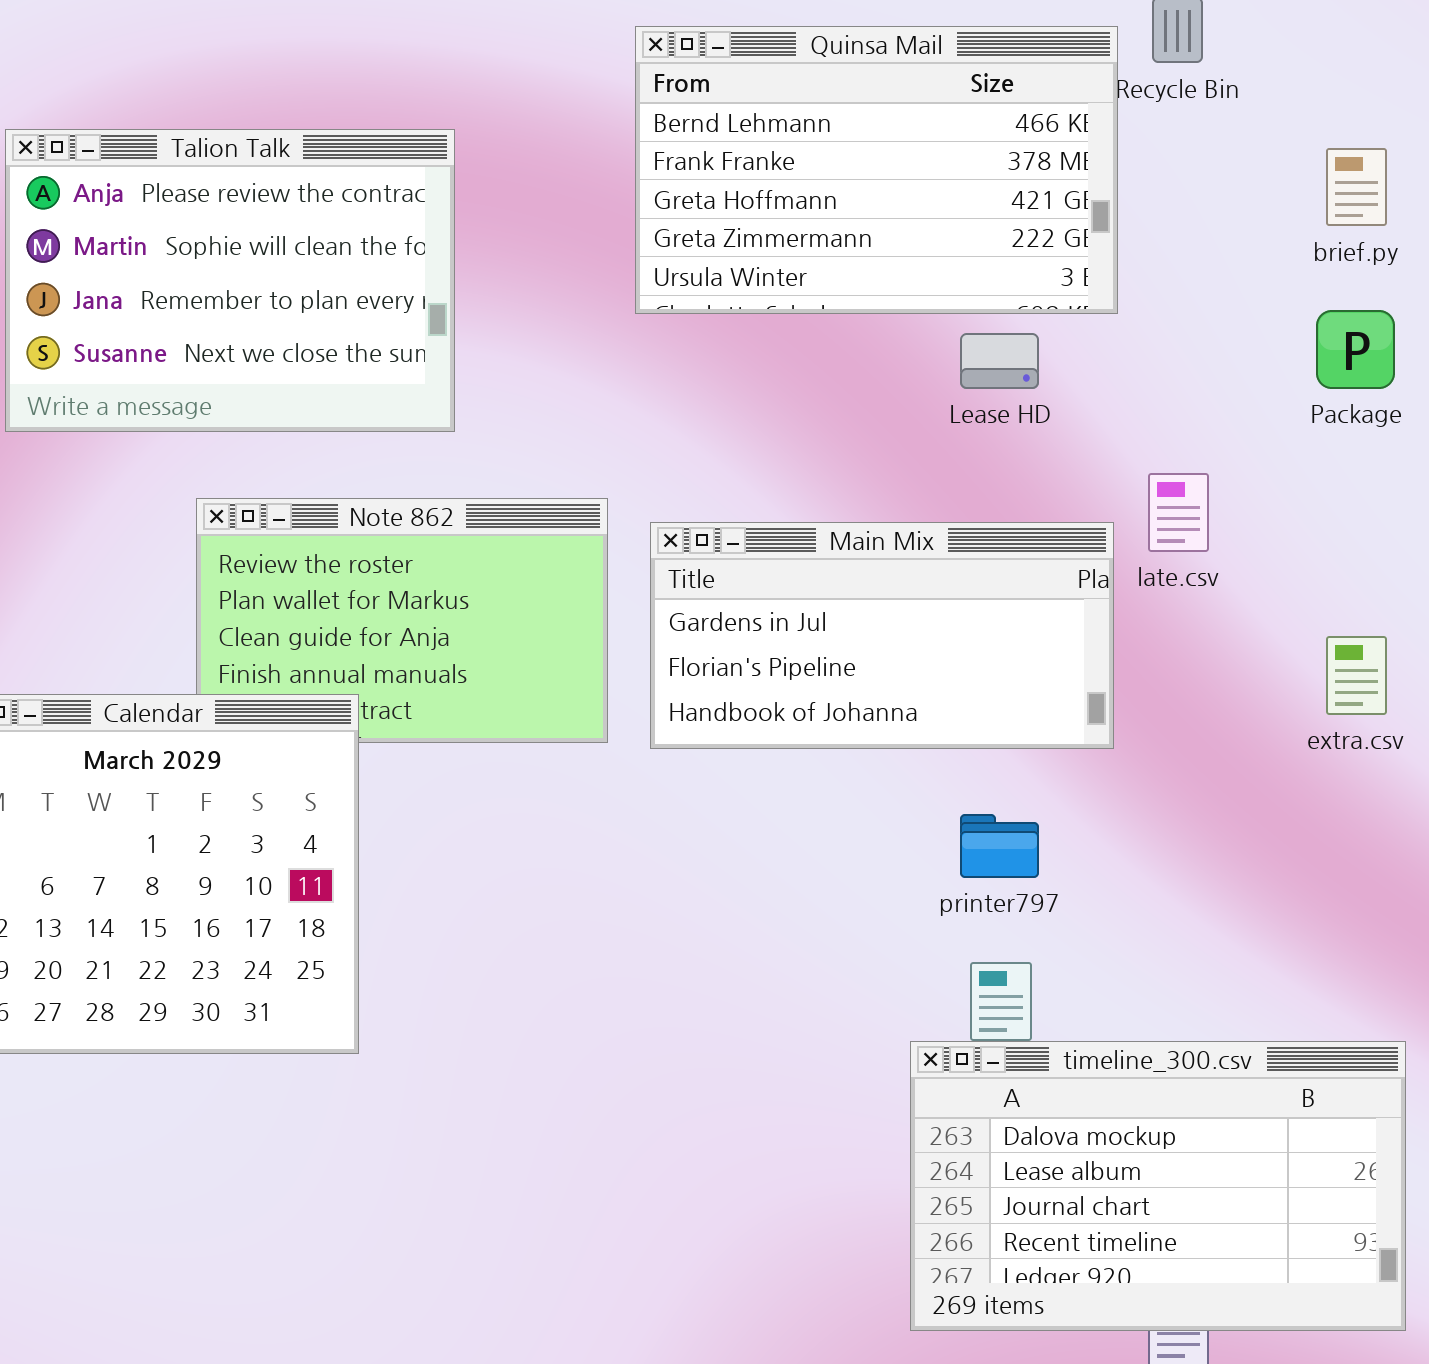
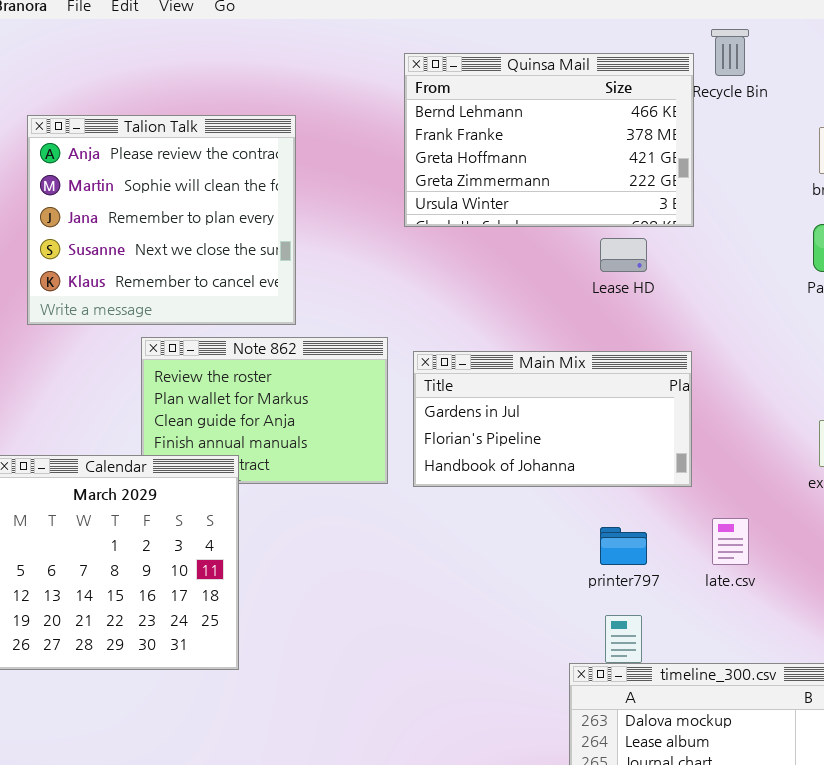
Talion Talk: [5,129,455,432] -> [27,115,296,325], resized
late.csv: [1148,473,1209,552] -> [712,518,749,565], moved

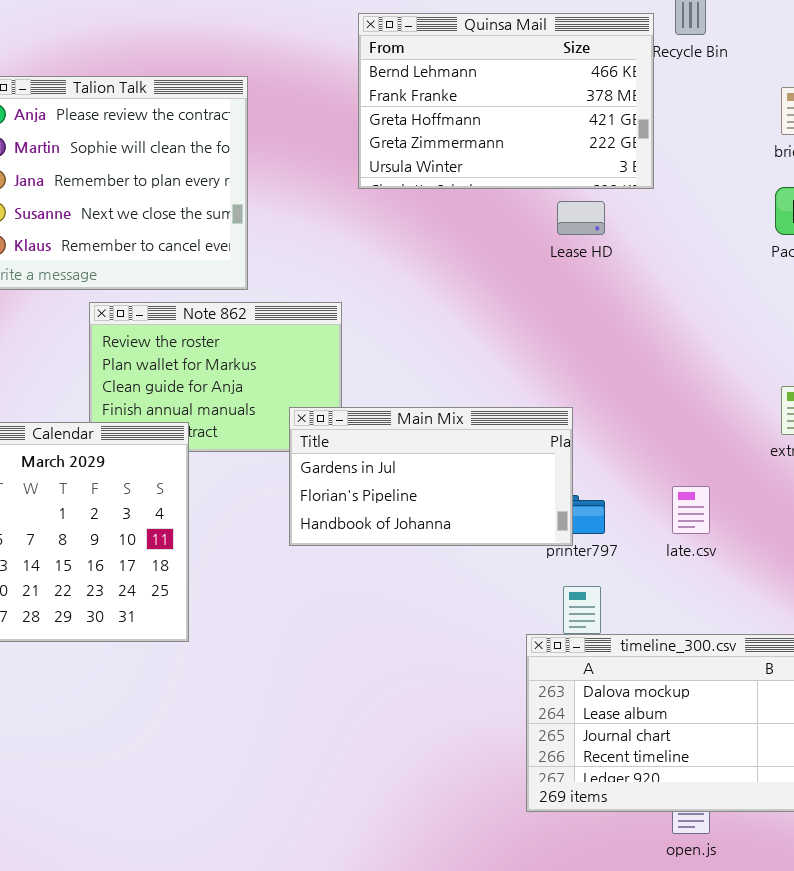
Main Mix: [413,351,692,487] -> [289,407,573,546], moved

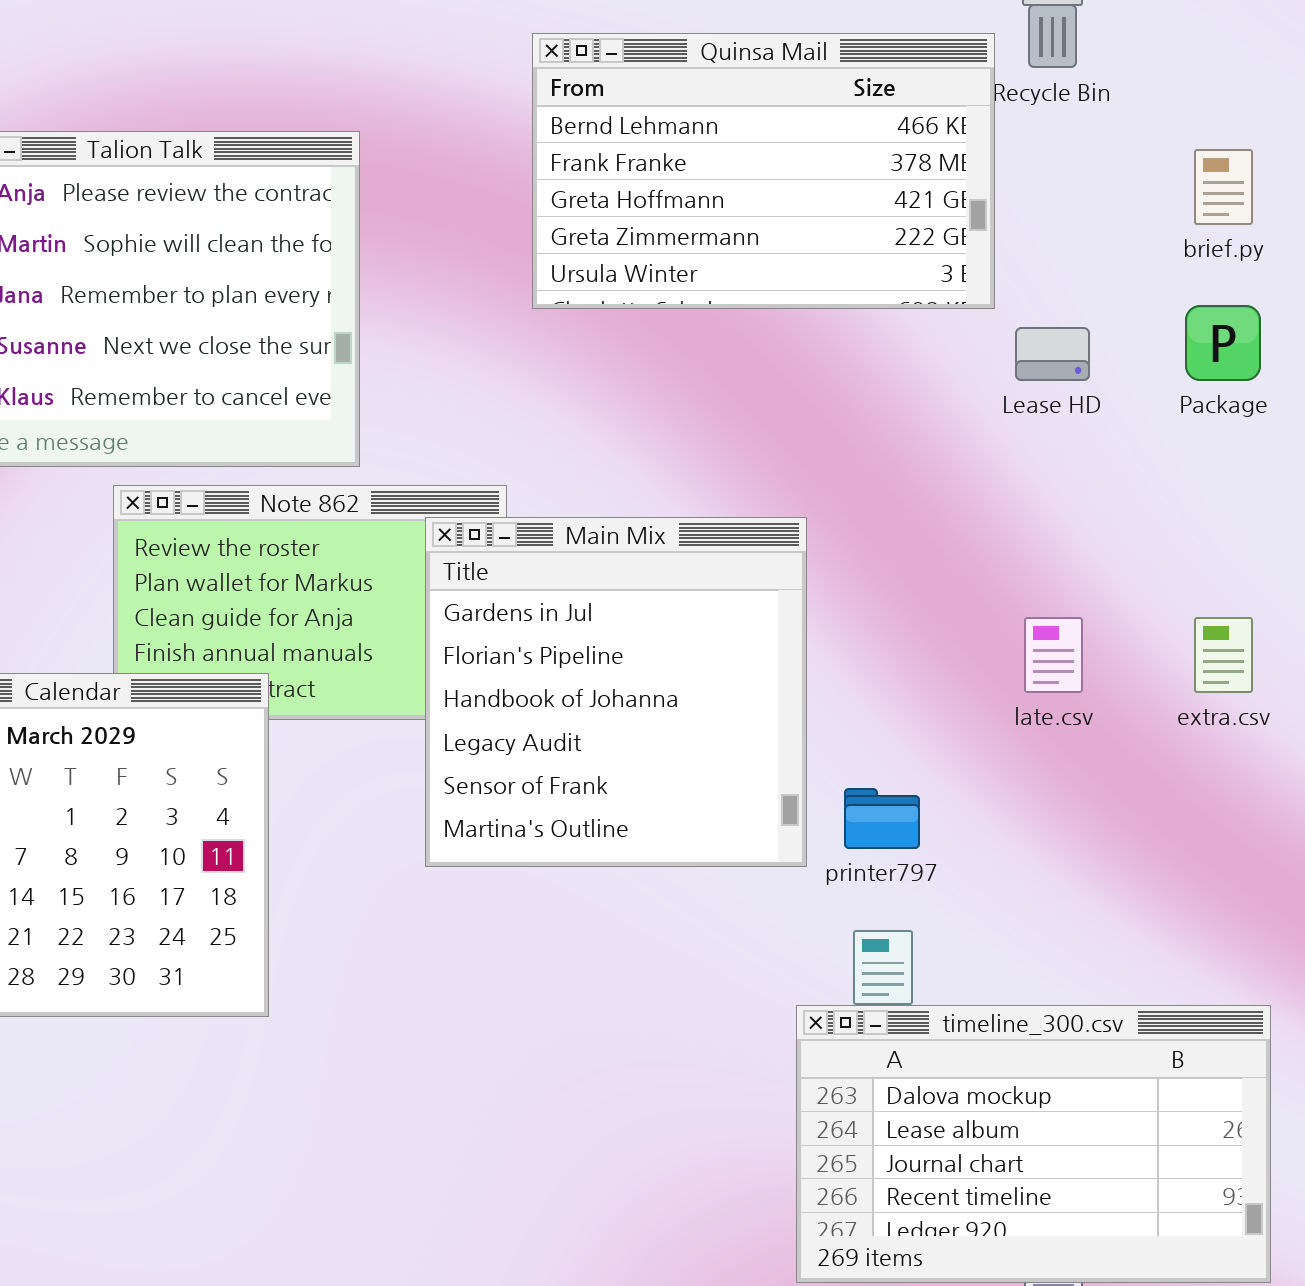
Lease HD: [557,201,605,235] -> [1015,327,1090,381], moved
Main Mix: [289,407,573,546] -> [425,517,807,867], resized
late.csv: [672,486,710,534] -> [1024,617,1083,693], moved

